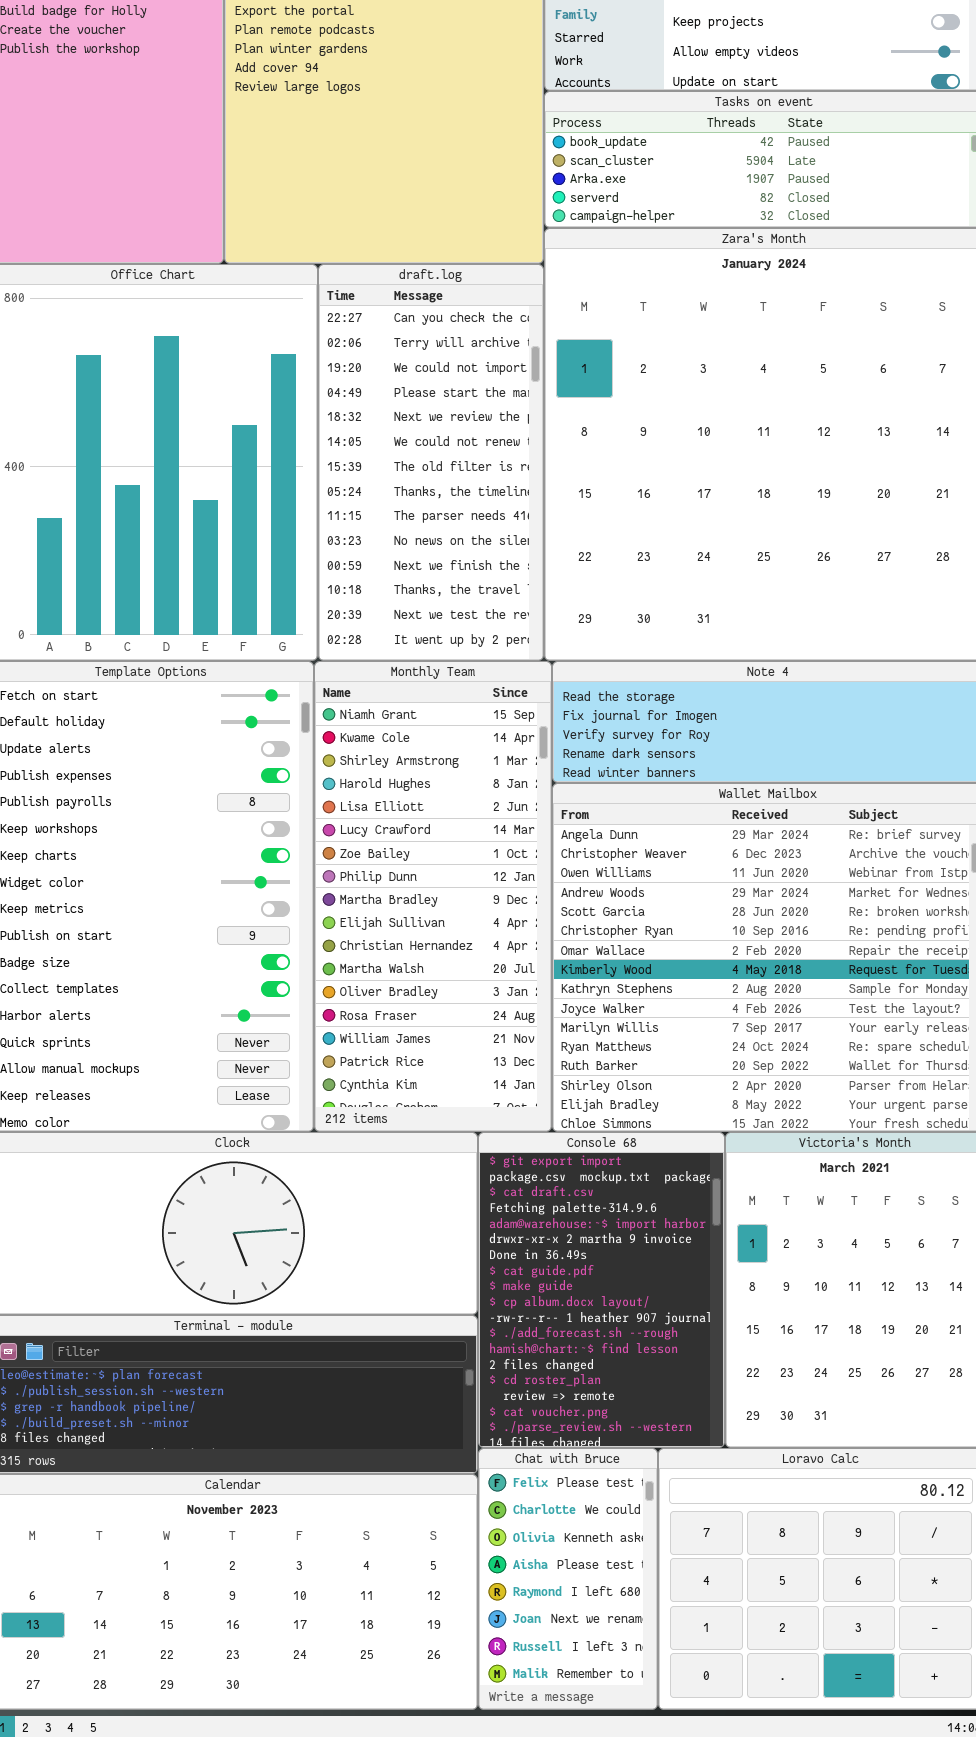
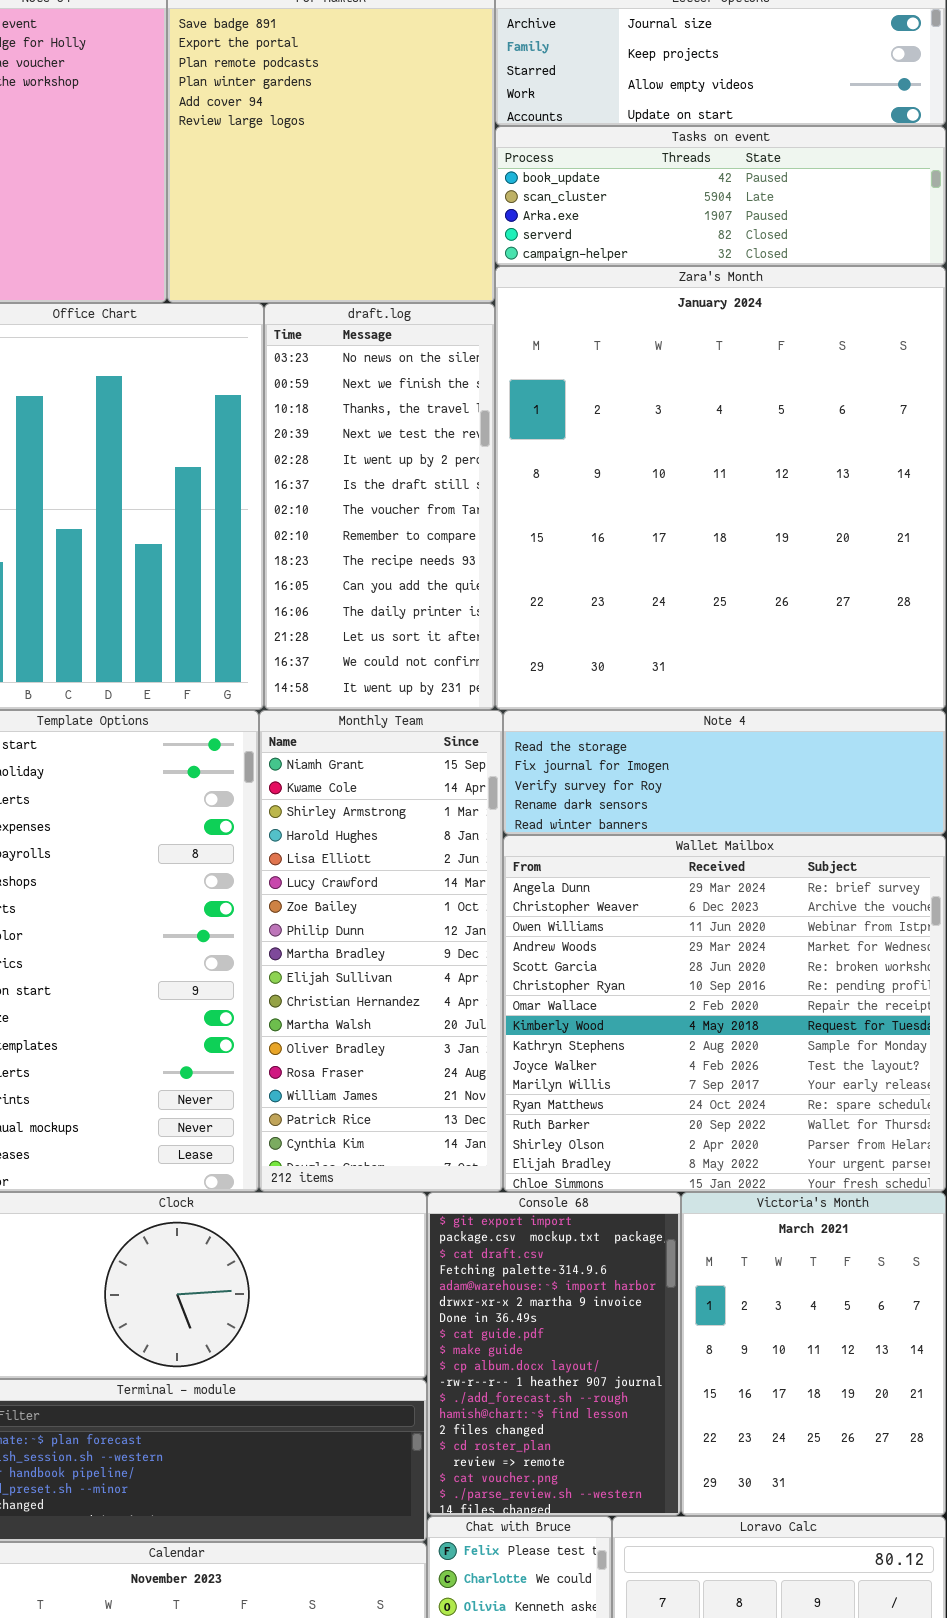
draft.log: [318,264,544,661] -> [264,303,495,710], scrolled down 9 rows

